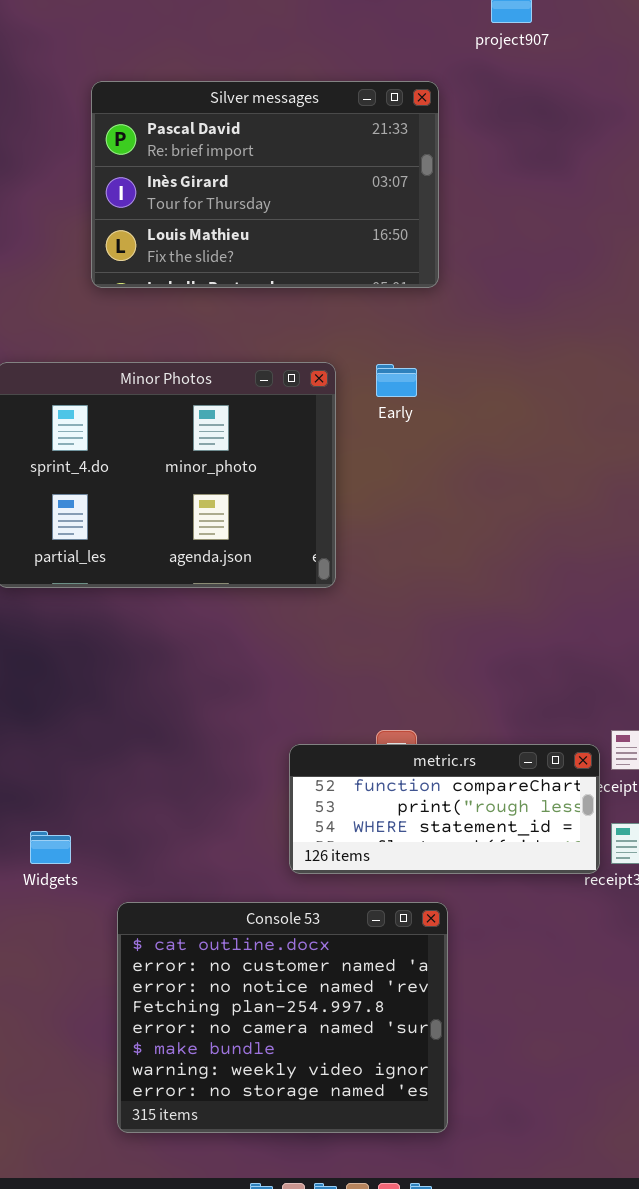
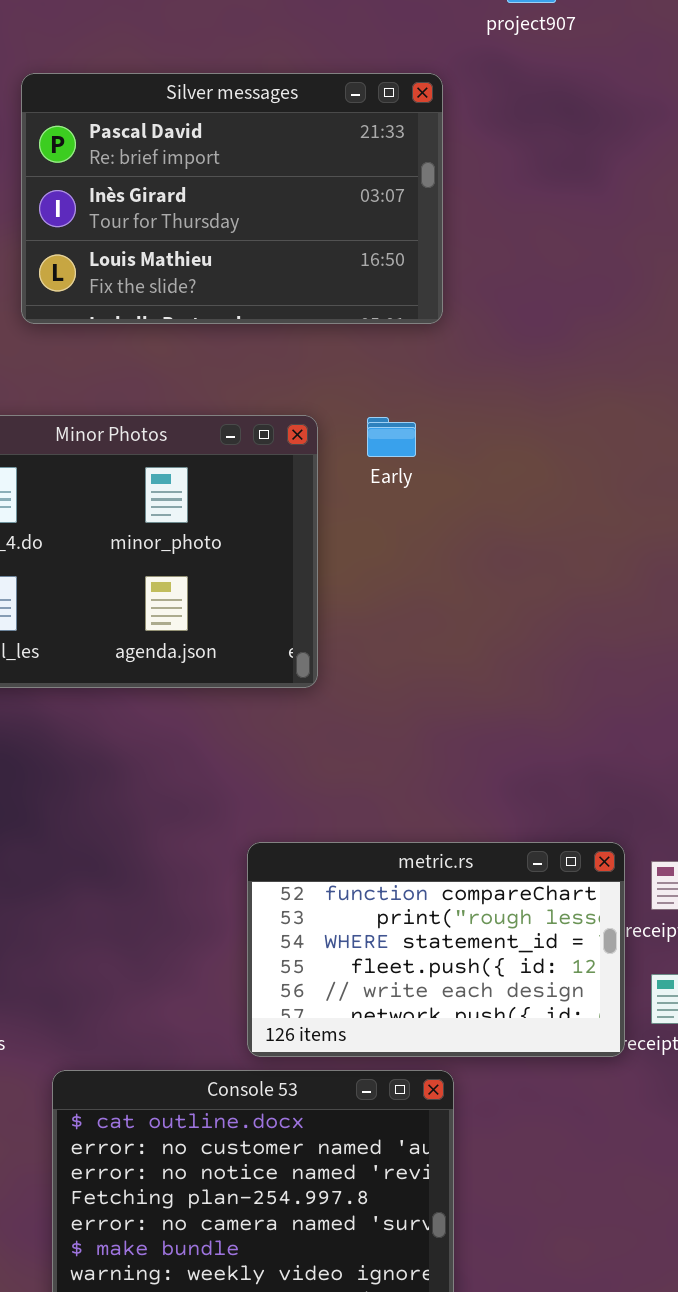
metric.rs: [289,744,600,874] -> [247,842,625,1057], moved, resized

